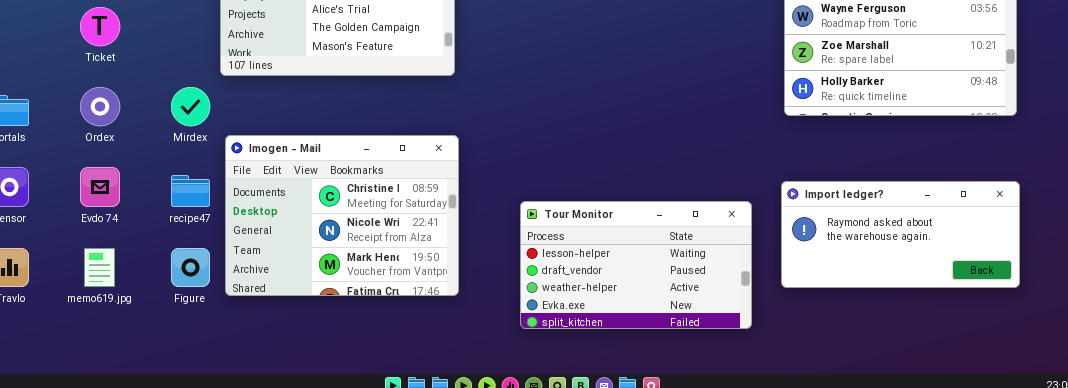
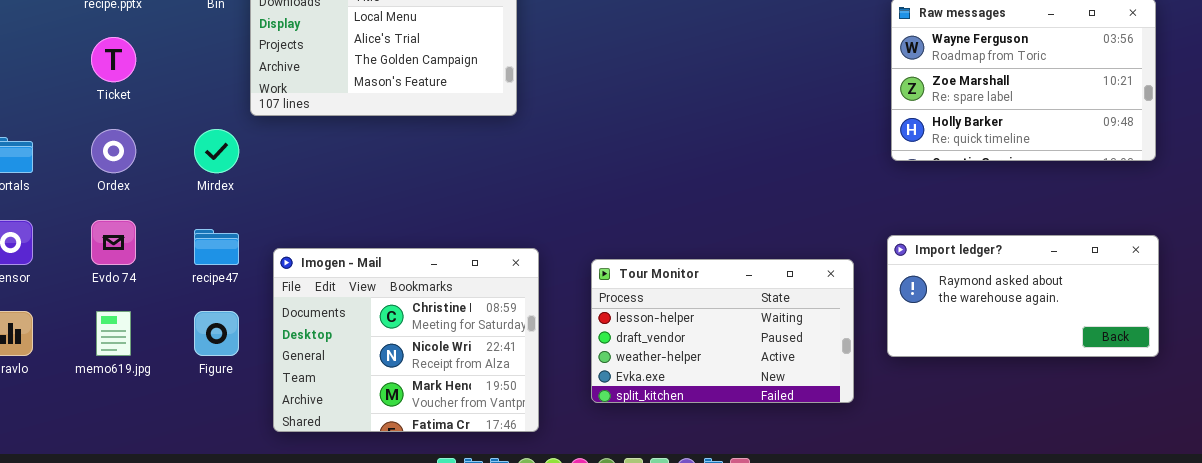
Imogen - Mail: [225,135,459,296] -> [273,248,539,432], moved

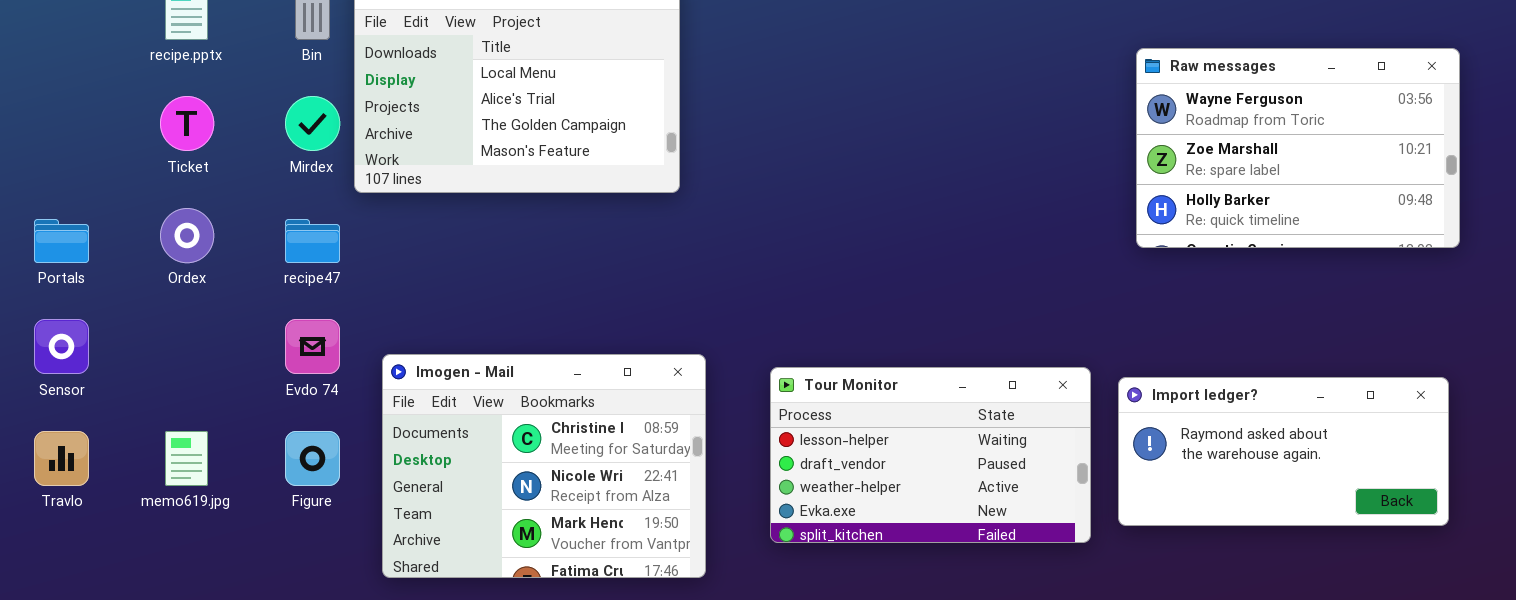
Mirdex: [194,129,239,173] -> [285,96,340,151], moved
Evdo 74: [91,220,136,265] -> [285,319,340,374], moved
recipe47: [194,229,239,265] -> [285,219,340,263], moved
Import ledger?: [887,235,1159,357] -> [1118,377,1449,526], moved

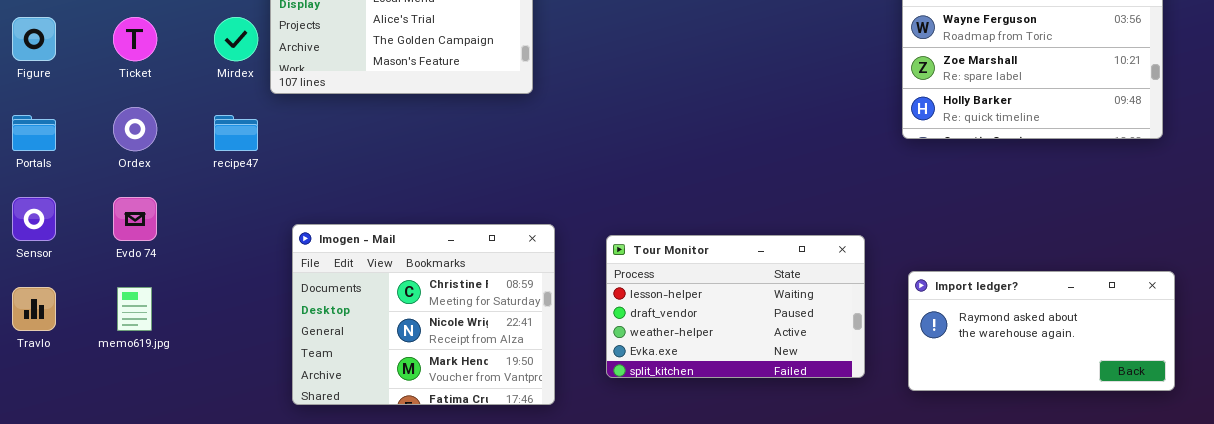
Evdo 74: [285,319,340,374] -> [113,197,157,241], moved
Import ledger?: [1118,377,1449,526] -> [908,271,1175,391], moved
Figure: [285,431,340,486] -> [12,17,56,61], moved

